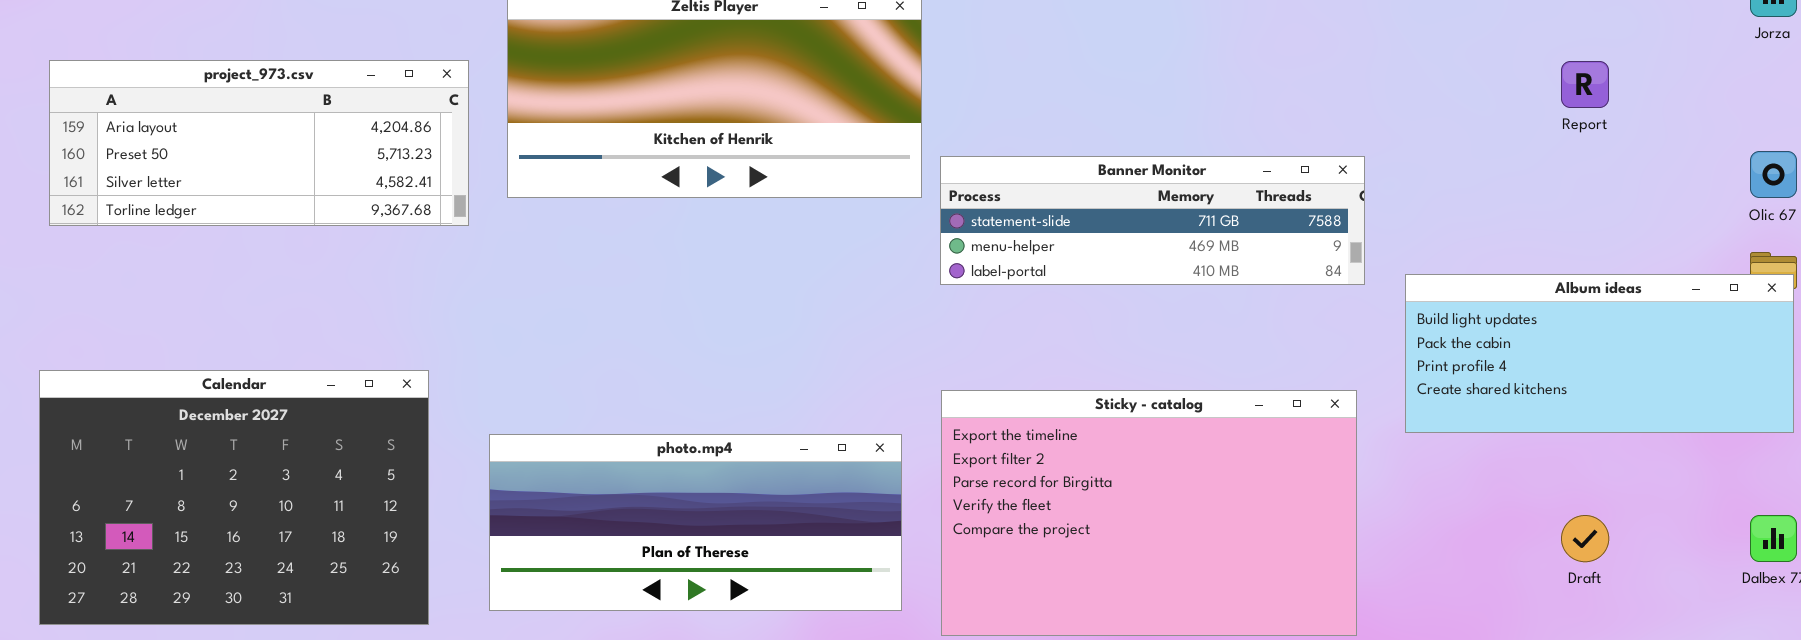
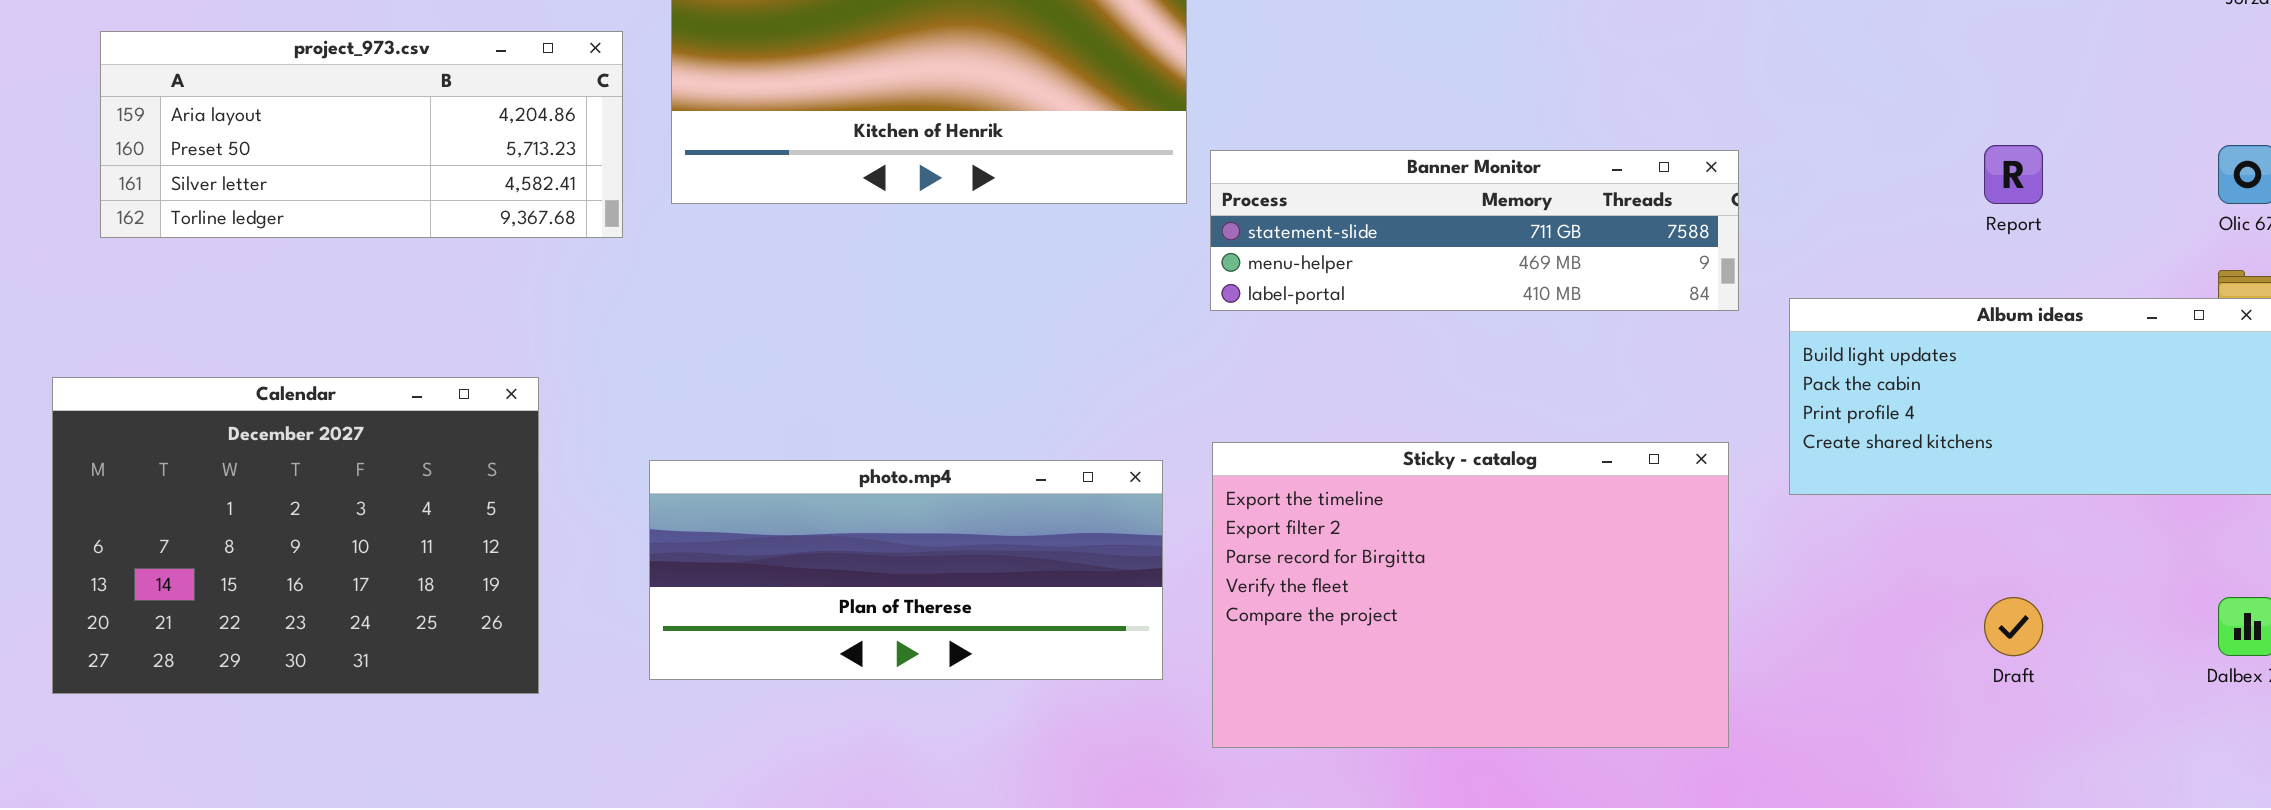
Report: [1561,61,1609,108] -> [1984,145,2043,204], moved
Calendar: [39,370,429,625] -> [52,377,539,694], moved
photo.mp4: [489,434,902,611] -> [649,460,1163,680], moved

